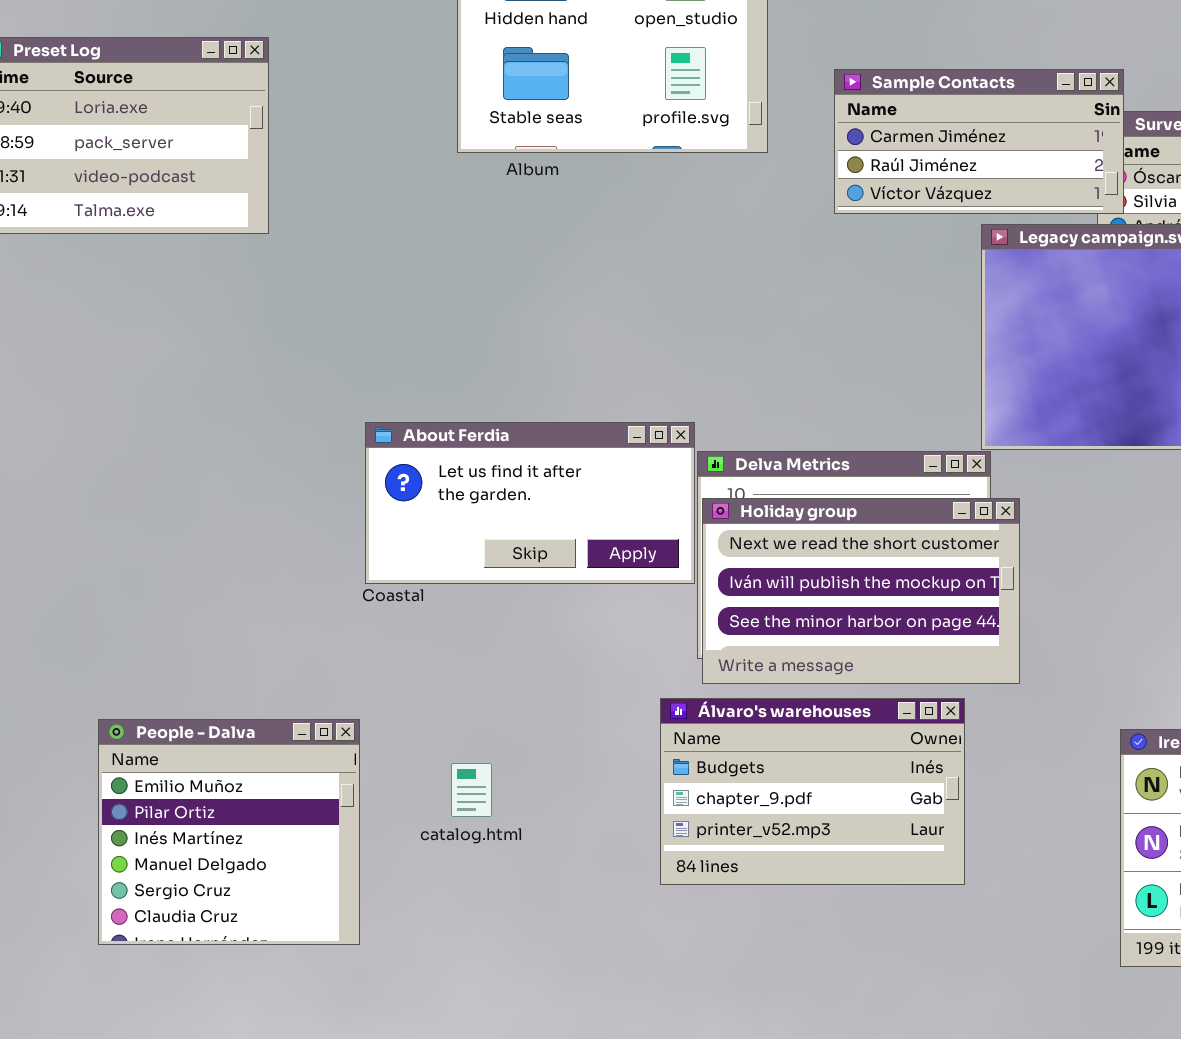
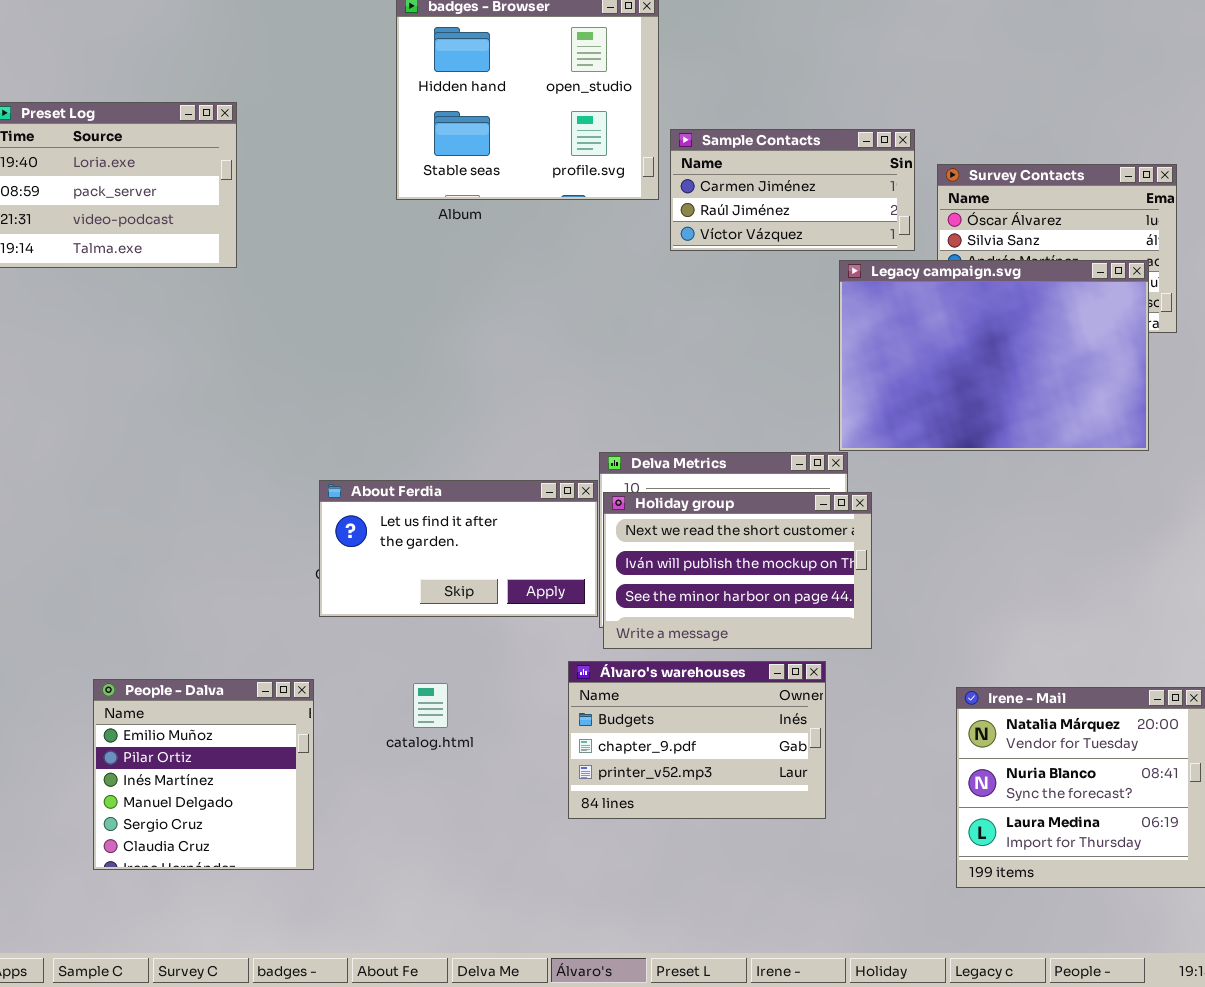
Sample Contacts: [834,69,1124,214] -> [670,129,915,251], moved
About Ferdia: [365,422,695,584] -> [319,480,598,617], moved
catalog.html: [451,763,492,817] -> [413,683,448,728], moved

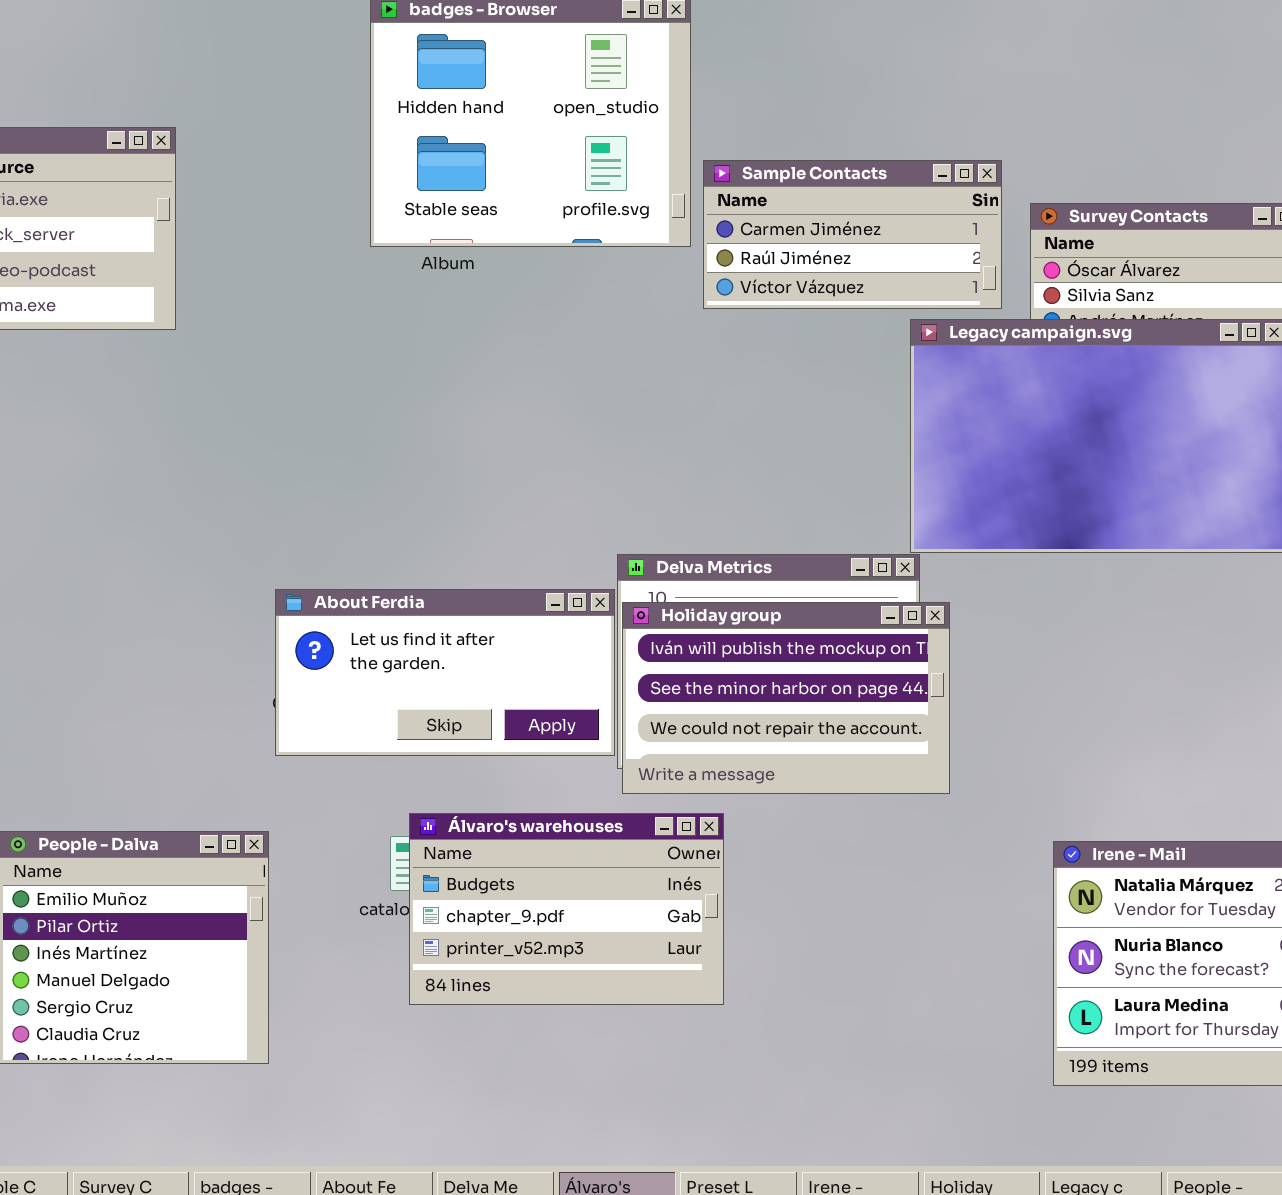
Holiday group: [603,492,872,649] -> [622,602,950,794], scrolled down 1 row
Álvaro's warehouses: [568,661,826,819] -> [409,813,724,1005], moved

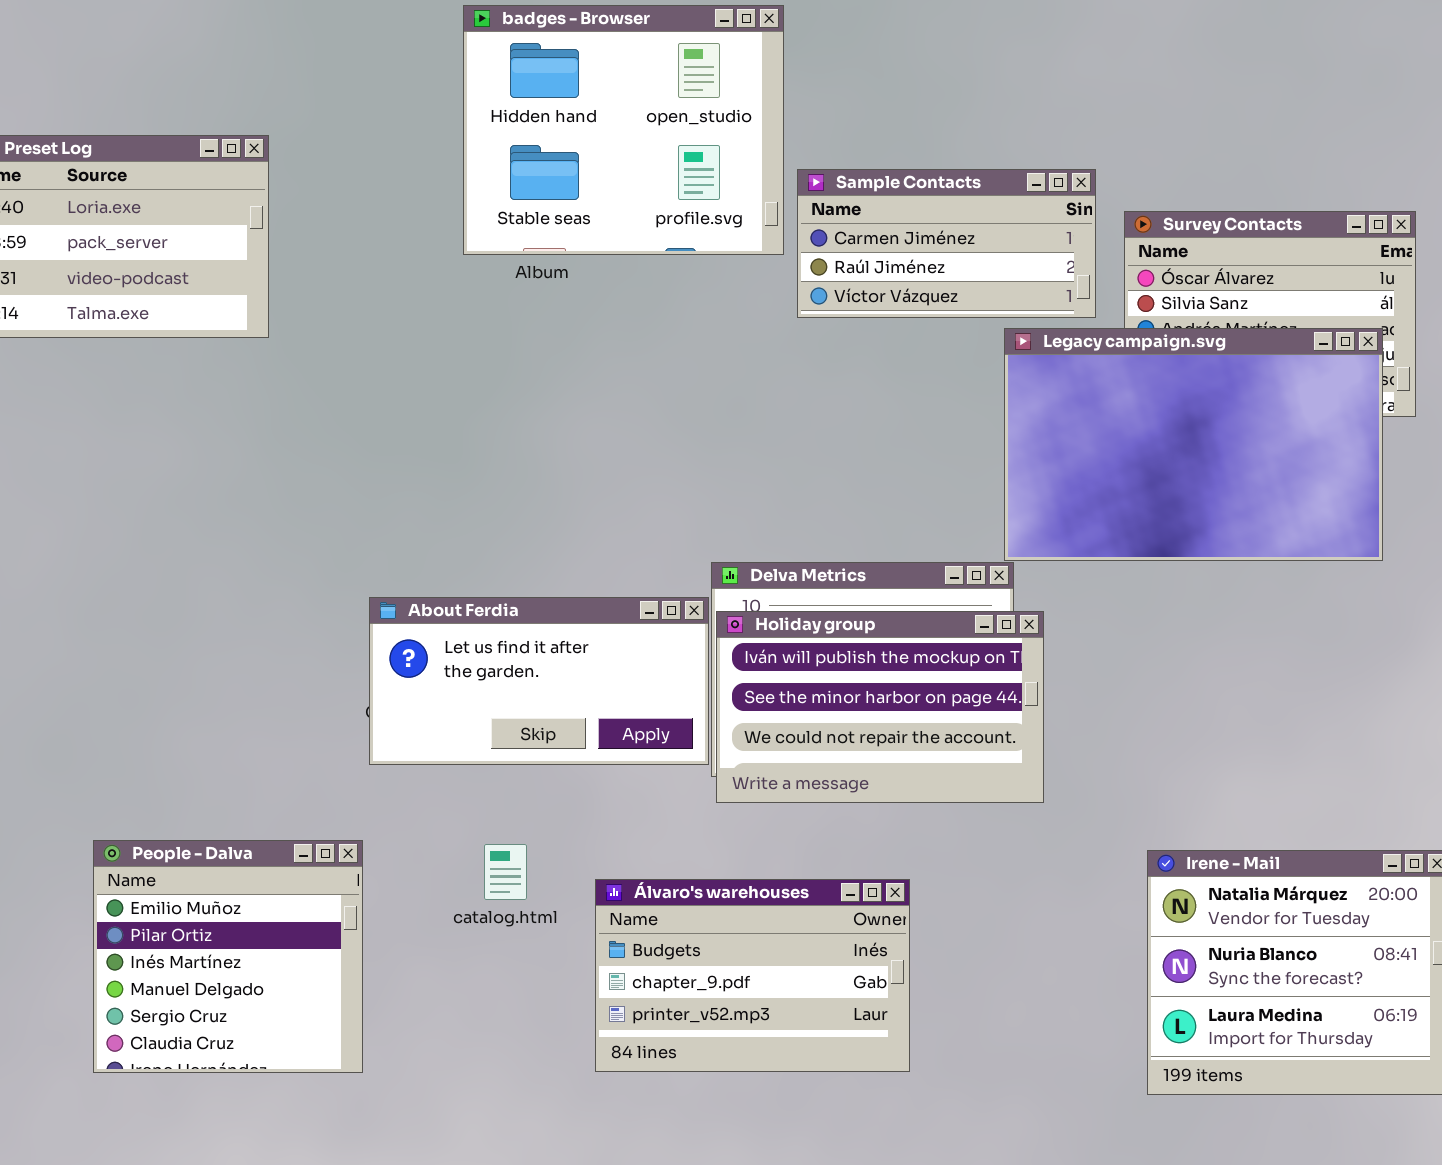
Álvaro's warehouses: [409,813,724,1005] -> [595,879,910,1072], moved

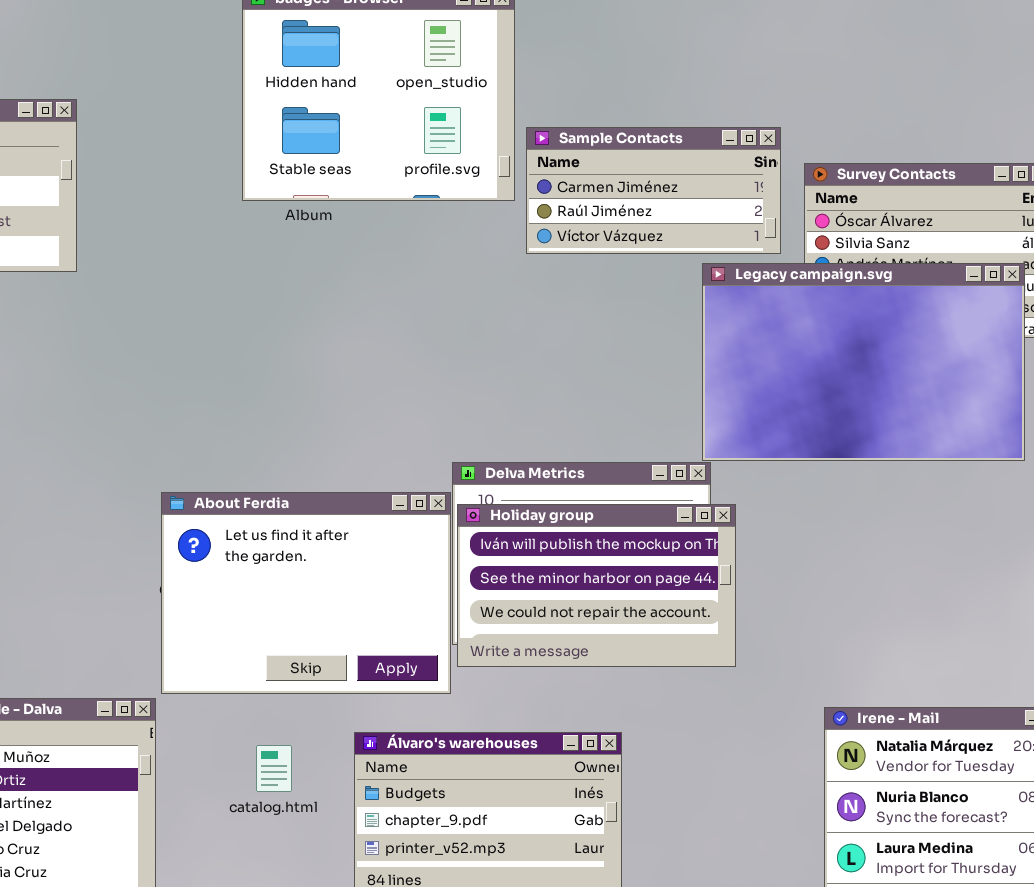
About Ferdia: [369,597,709,765] -> [161,492,451,694], resized
catalog.html: [484,844,527,900] -> [256,745,292,792], moved

